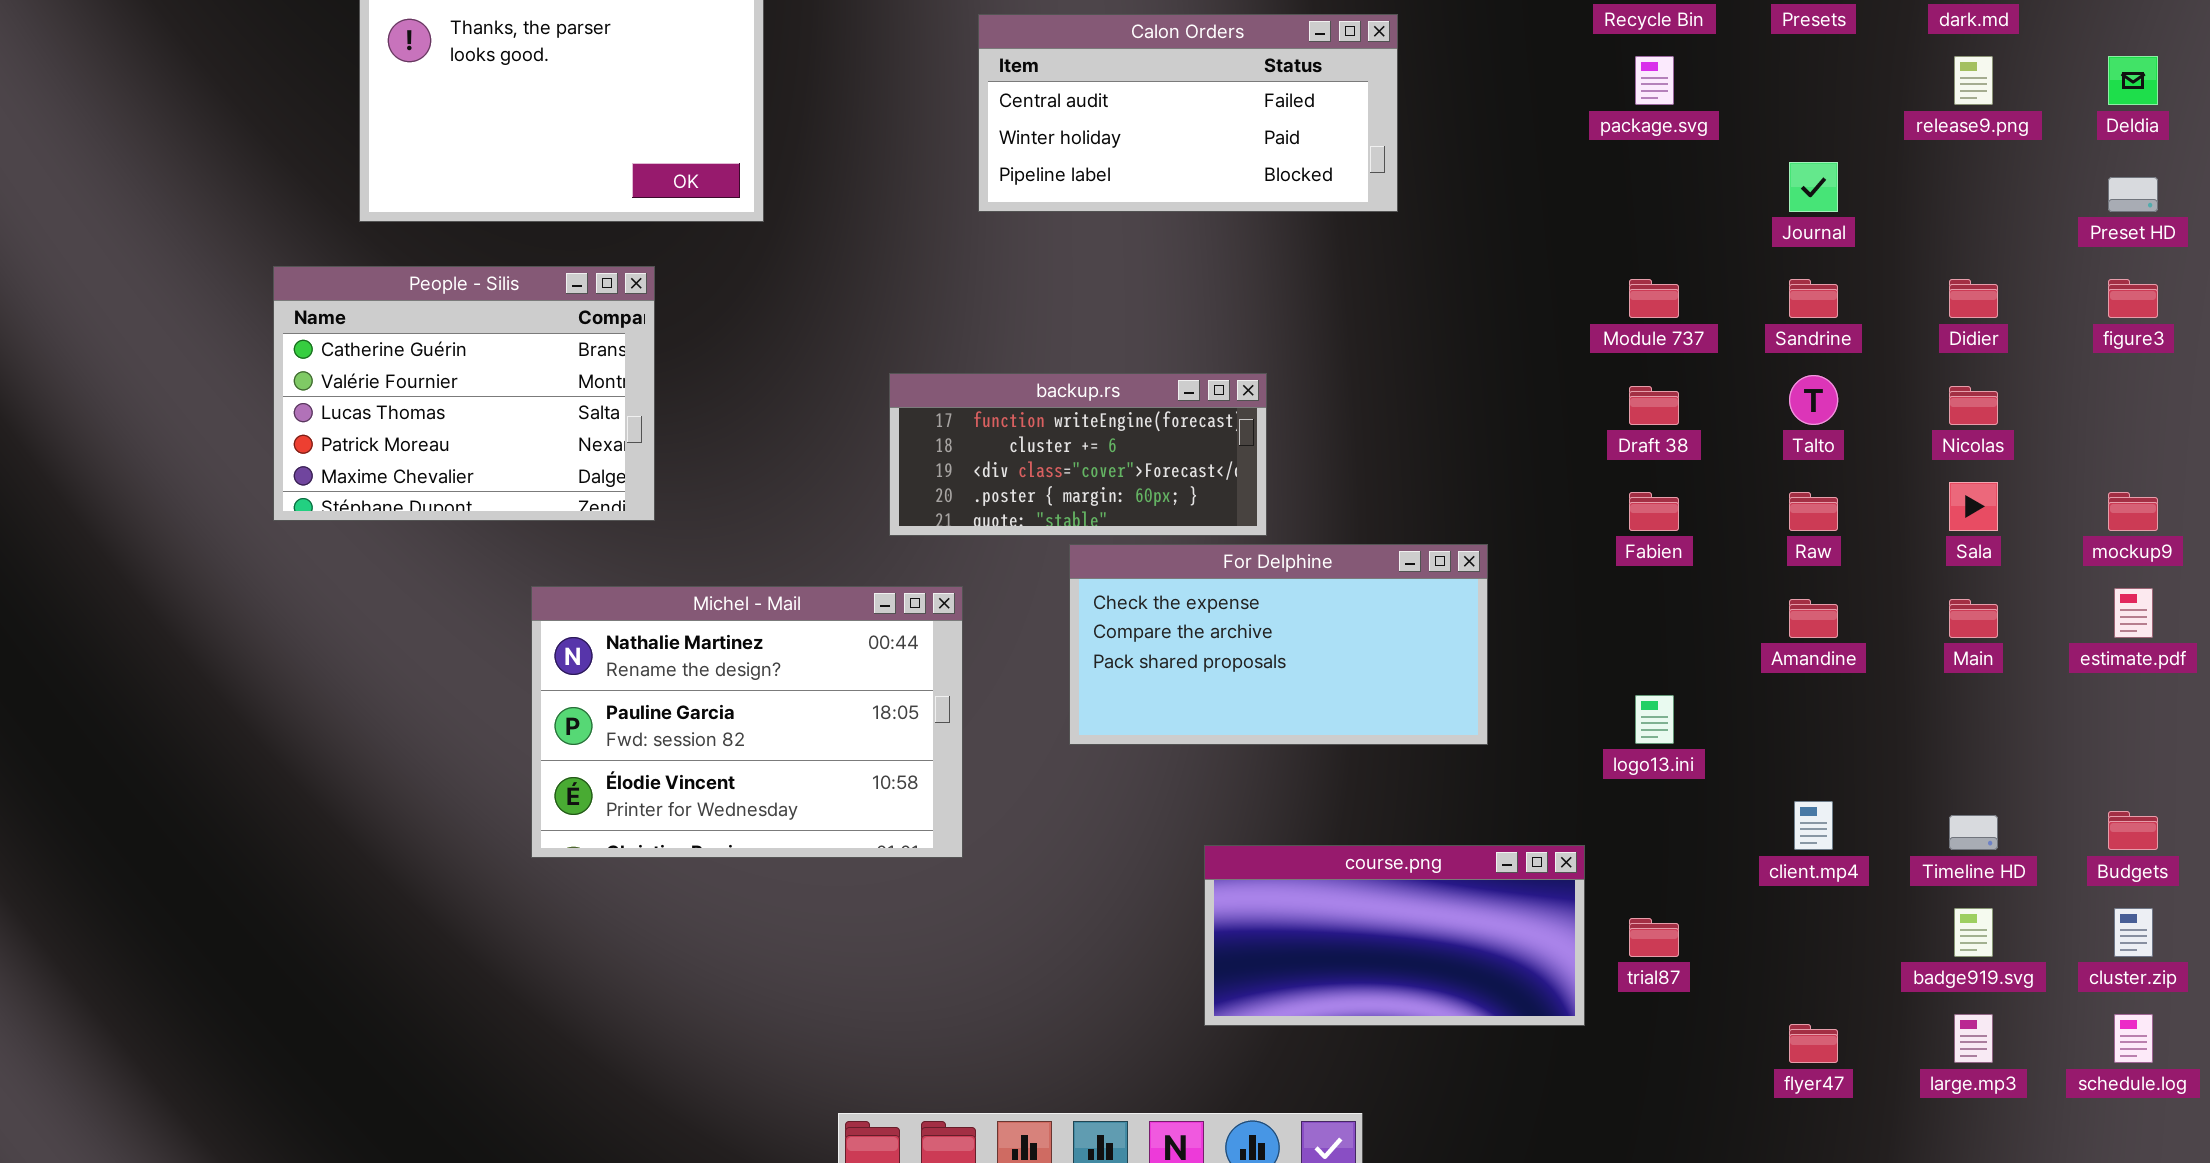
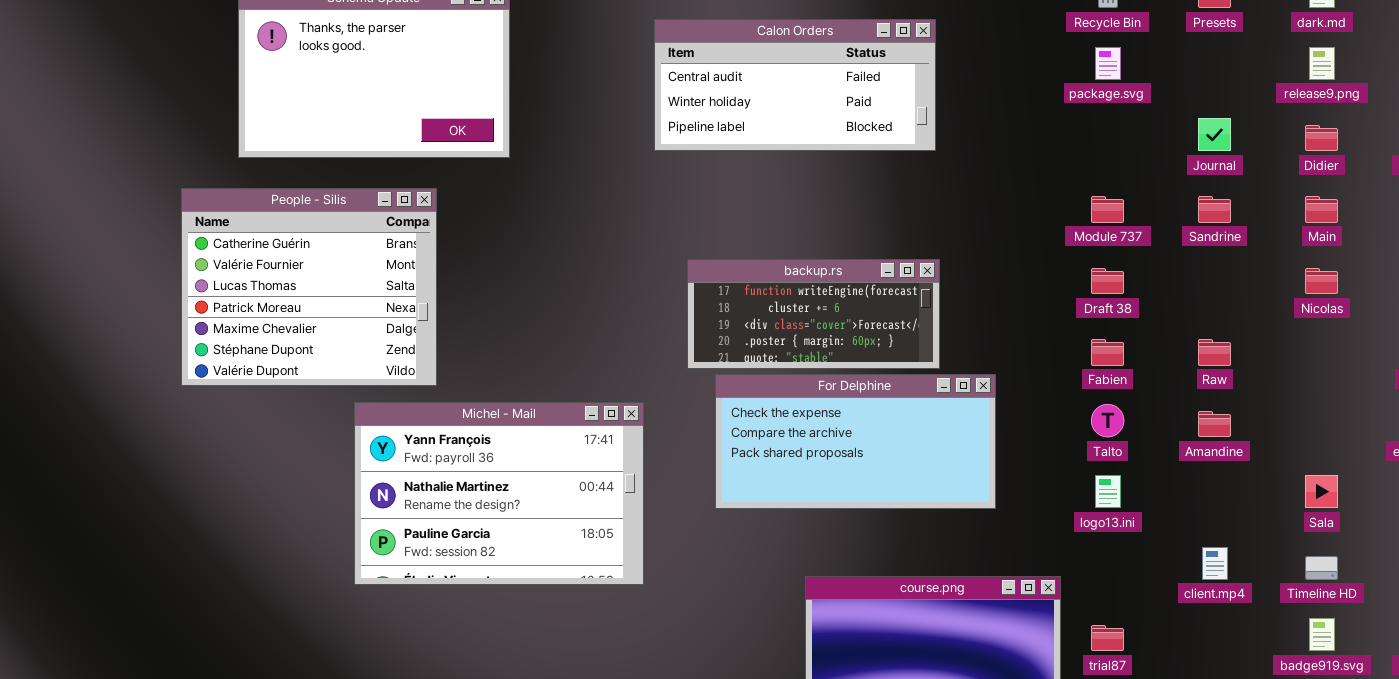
People - Silis: [273,266,655,521] -> [181,188,437,386], resized
Didier: [1949,279,1998,318] -> [1305,125,1338,151], moved
backup.rs: [889,373,1267,536] -> [687,259,940,369], moved
Talto: [1789,375,1838,425] -> [1091,404,1124,437], moved
Sala: [1949,482,1998,531] -> [1305,475,1338,508], moved
Michel - Mail: [531,586,963,858] -> [354,402,644,585], scrolled up 1 row
Main: [1949,599,1998,638] -> [1305,196,1338,223], moved

